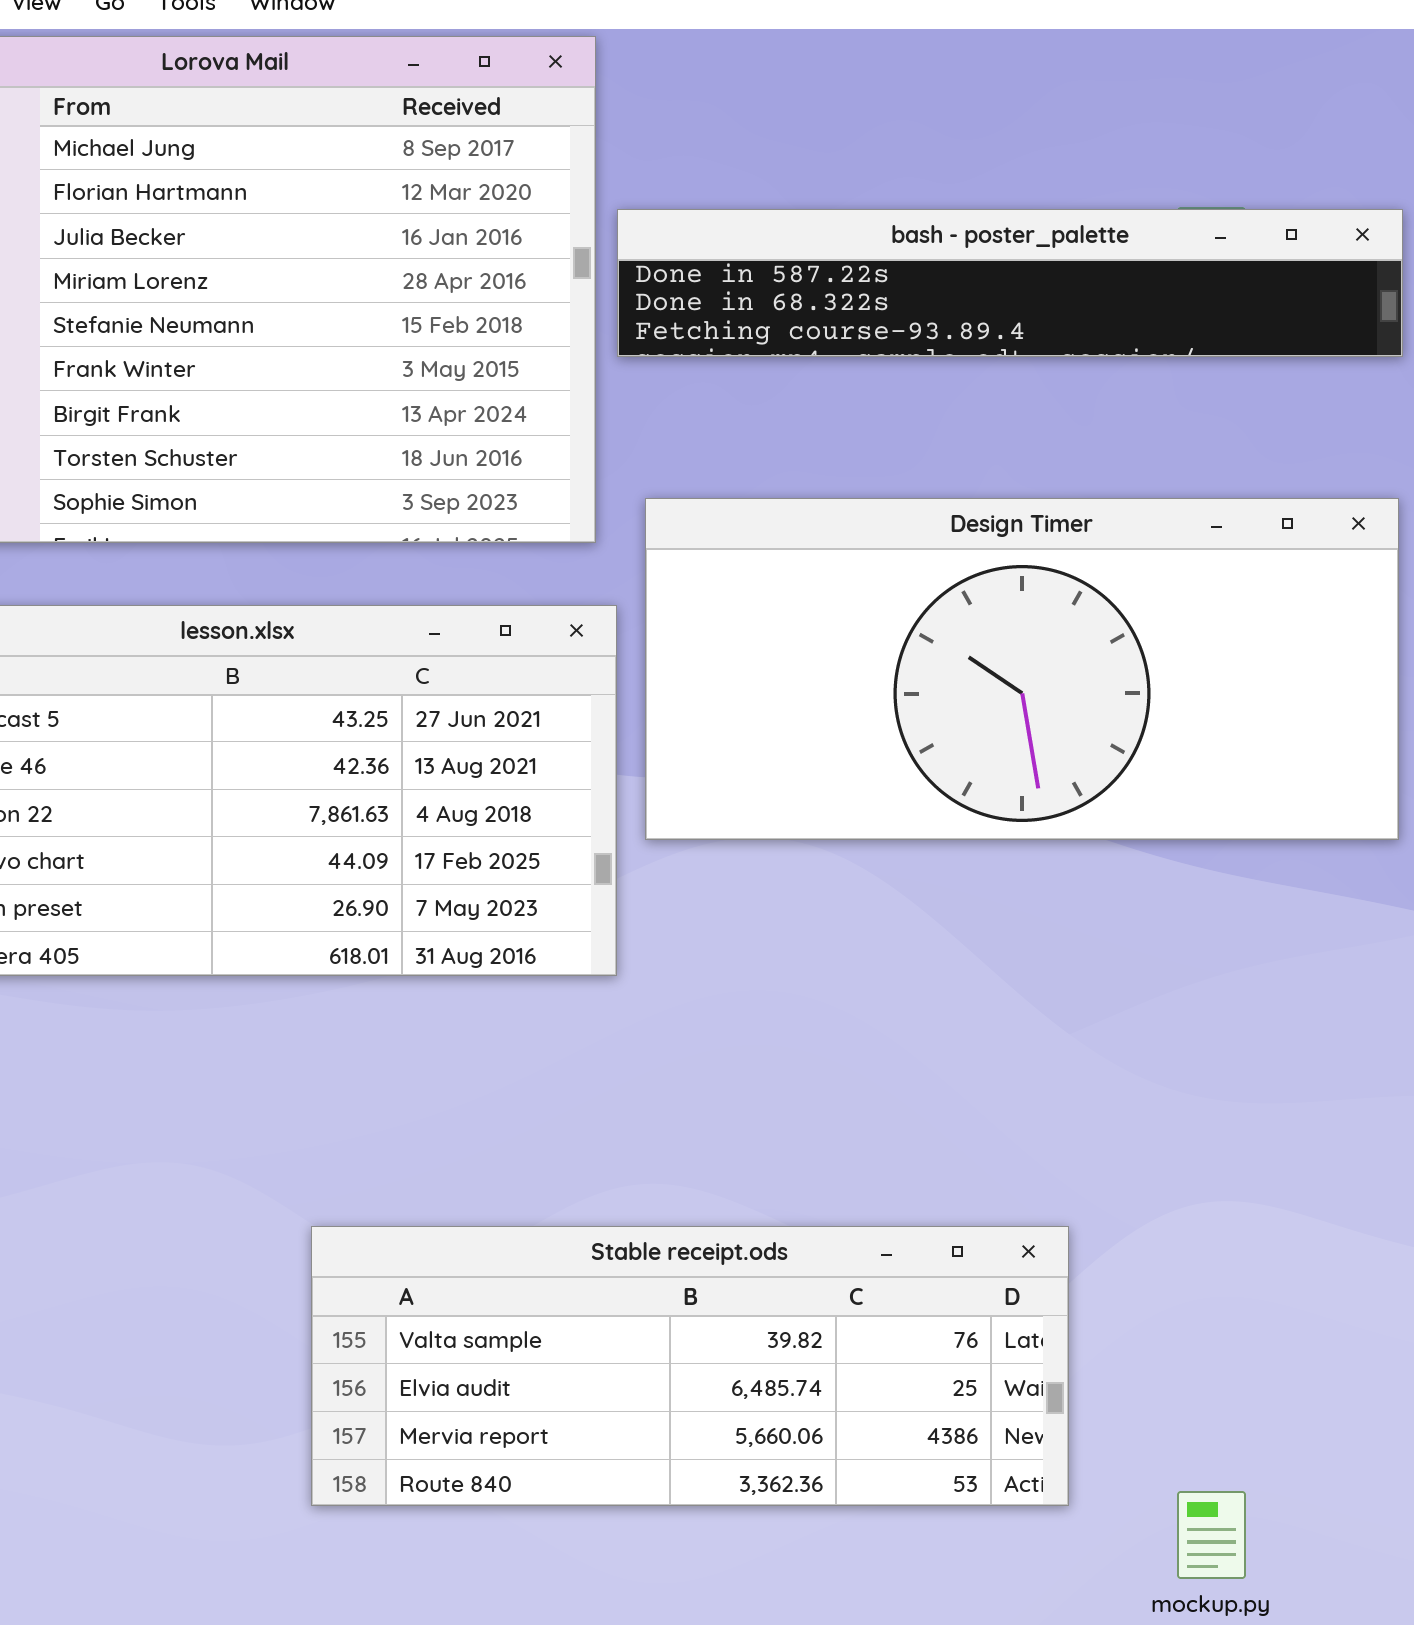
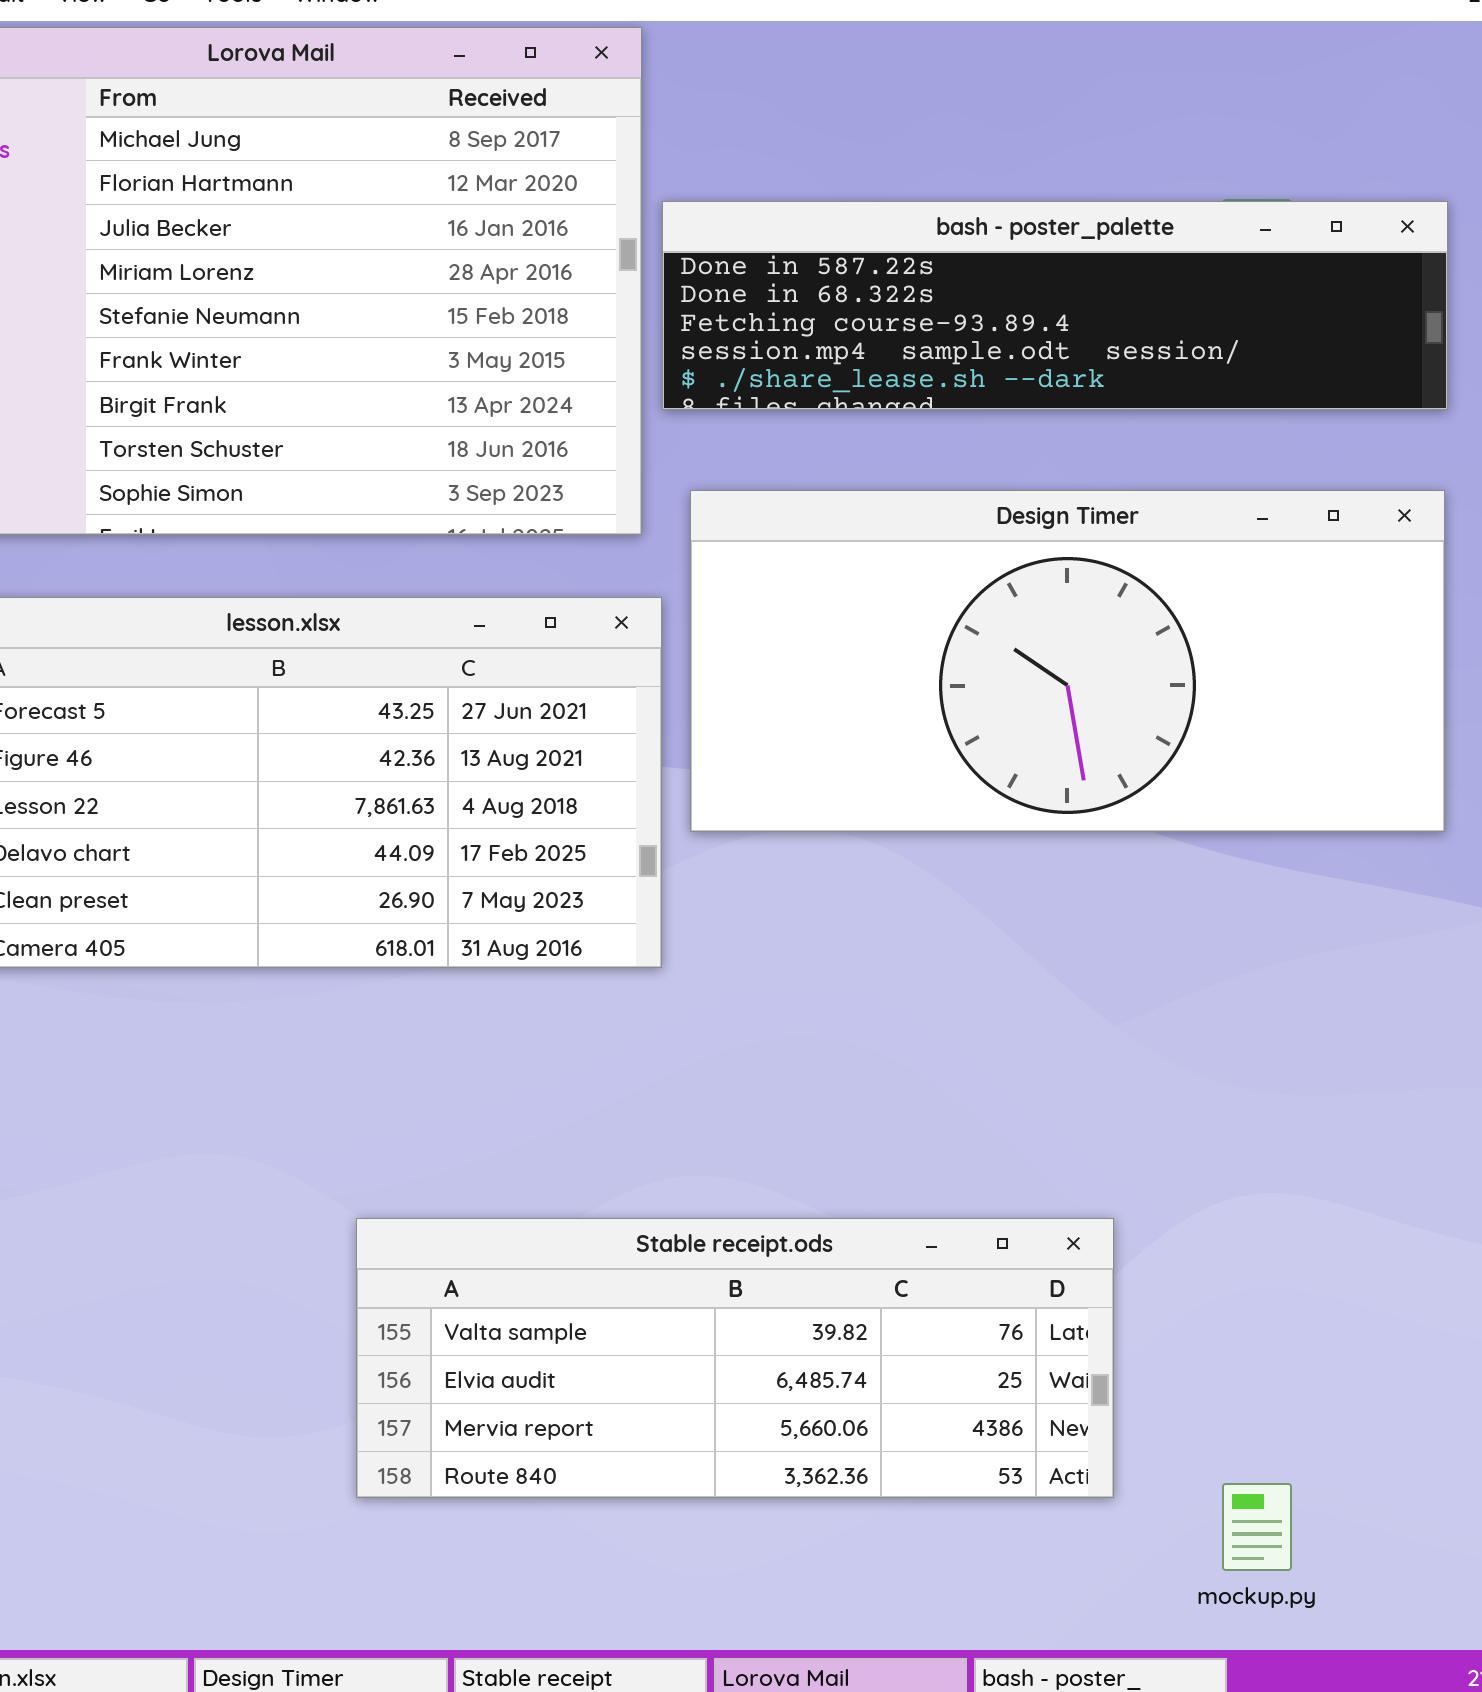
bash - poster_palette: [617,209,1403,357] -> [662,201,1448,410], resized

